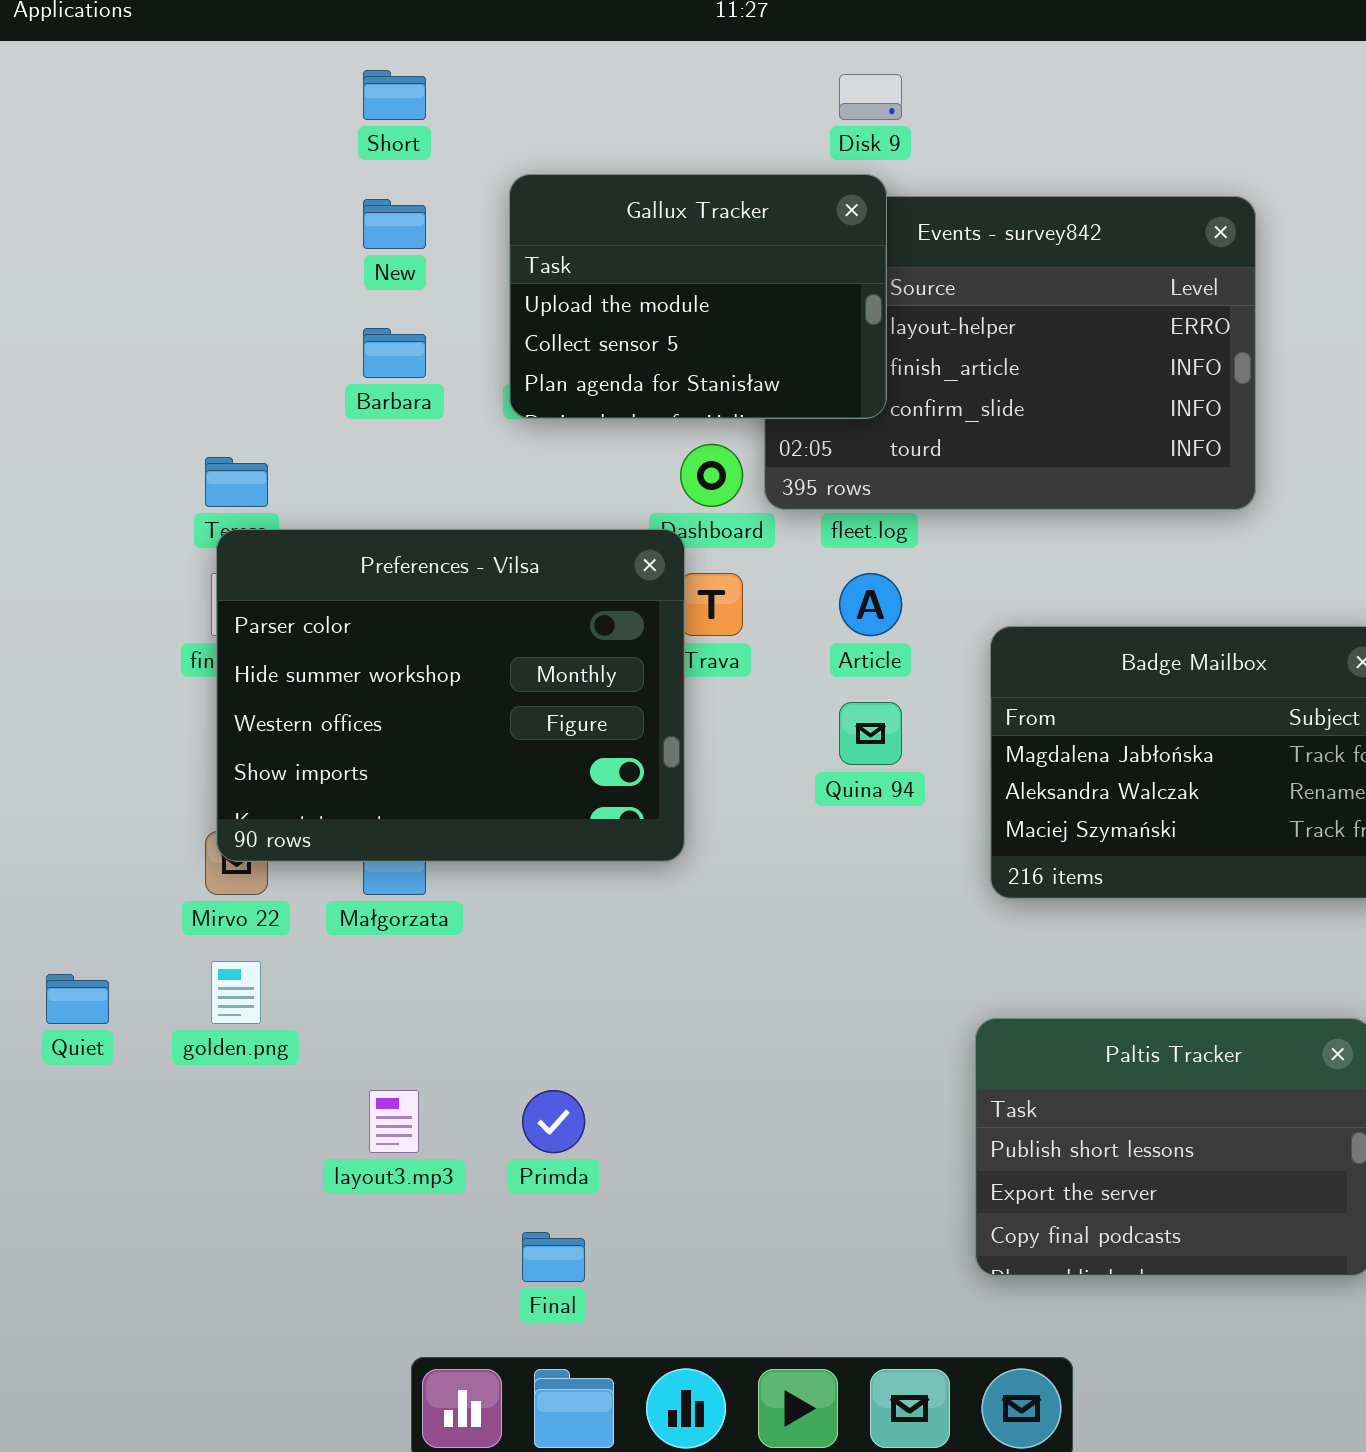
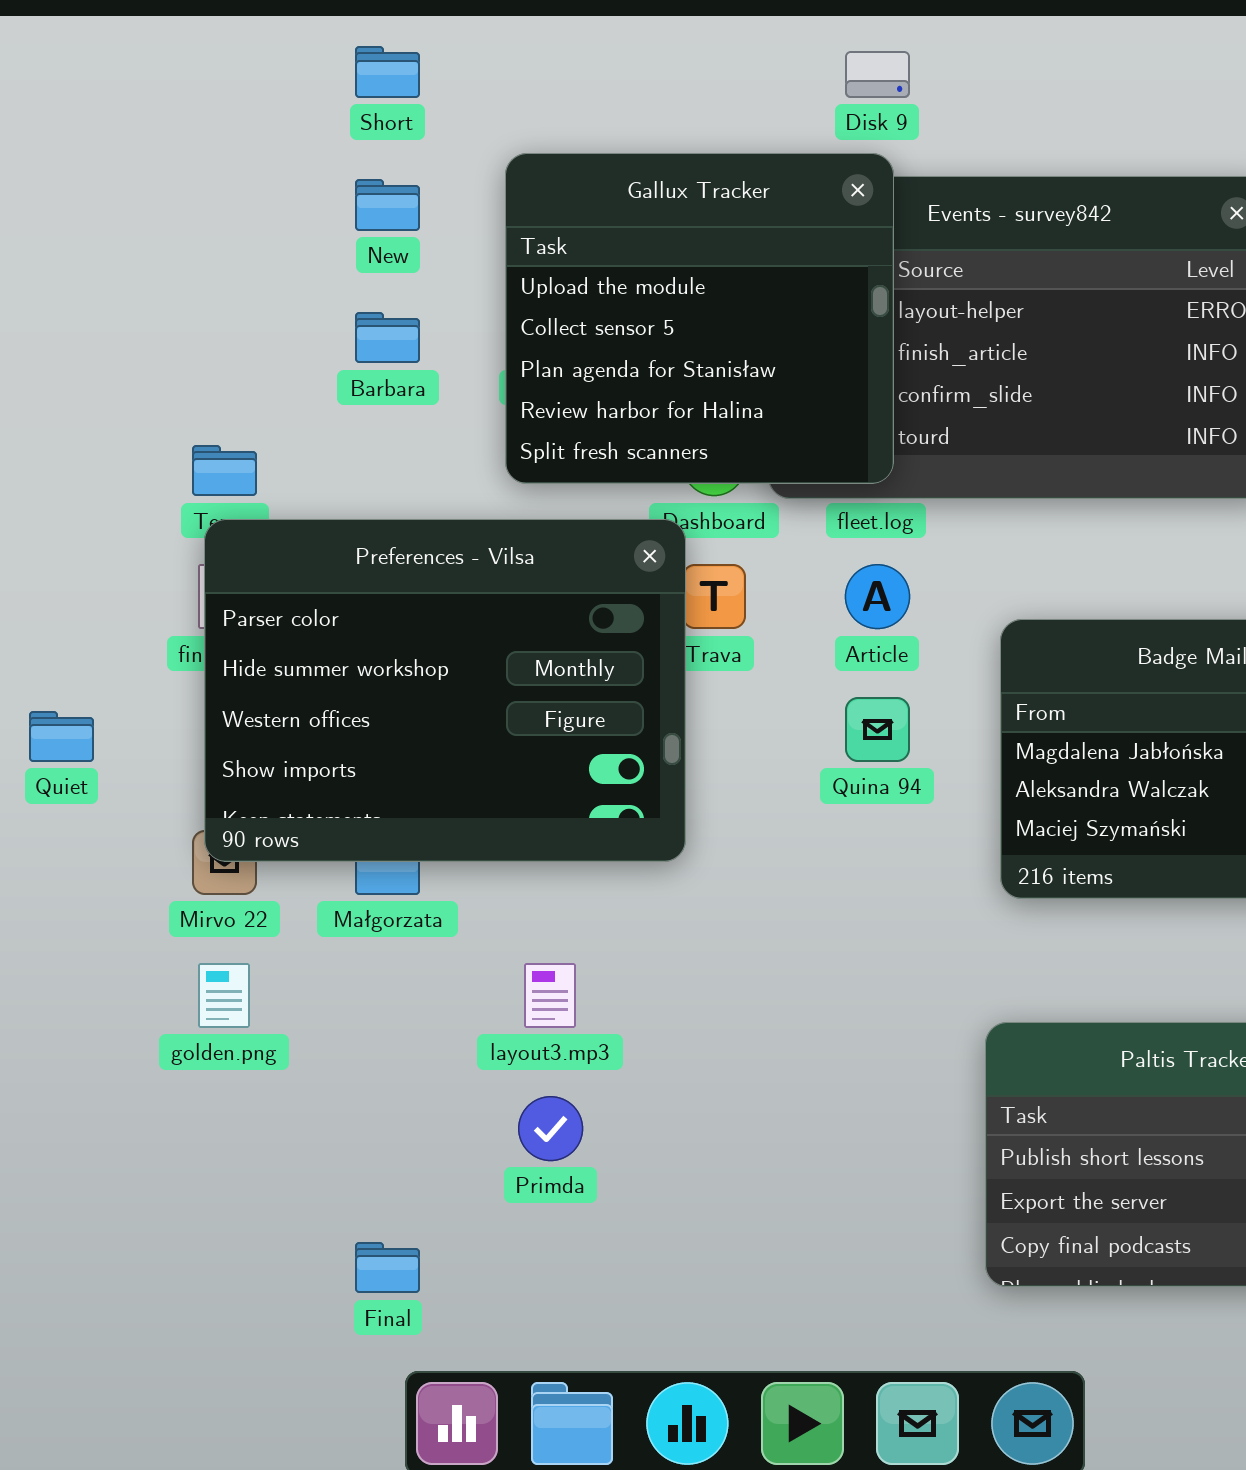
Gallux Tracker: [509,174,887,419] -> [505,153,894,484], resized
Quiet: [46,974,109,1024] -> [29,711,94,762], moved
layout3.mp3: [369,1090,419,1153] -> [524,963,576,1028], moved
Final: [522,1232,585,1282] -> [355,1242,420,1293], moved

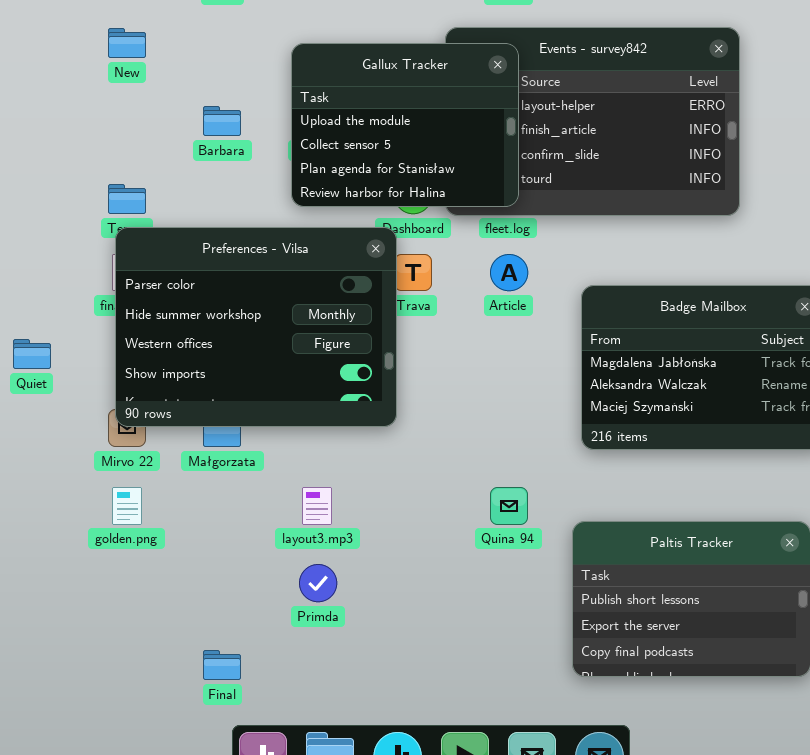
Gallux Tracker: [505,153,894,484] -> [291,43,519,207], resized
New: [355,179,420,231] -> [108,28,146,58], moved
Quina 94: [845,697,910,762] -> [490,487,528,525], moved

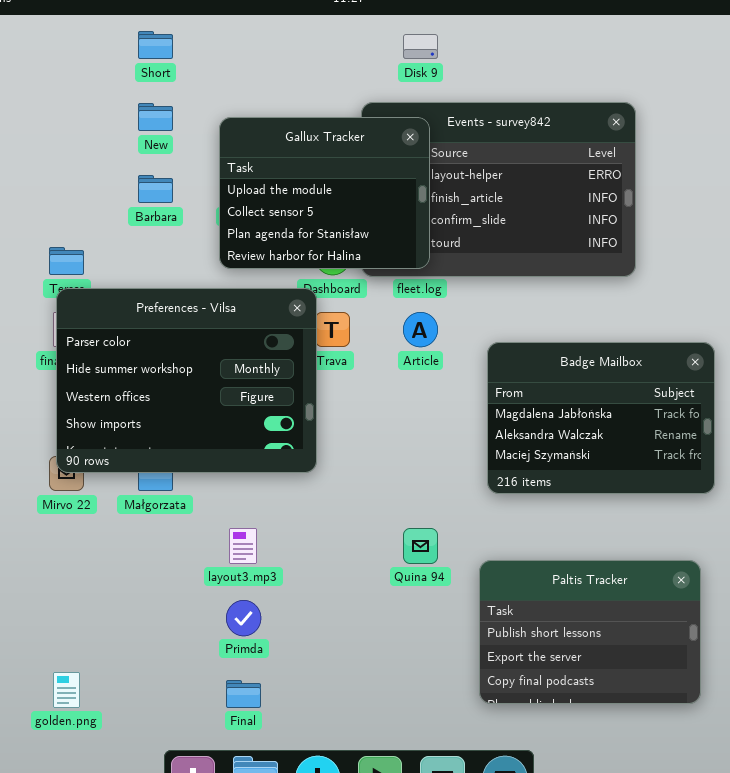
New: [108,28,146,58] -> [138,103,173,131], moved
golden.png: [112,487,142,525] -> [53,672,80,708], moved
Final: [203,650,241,680] -> [226,680,261,708], moved

